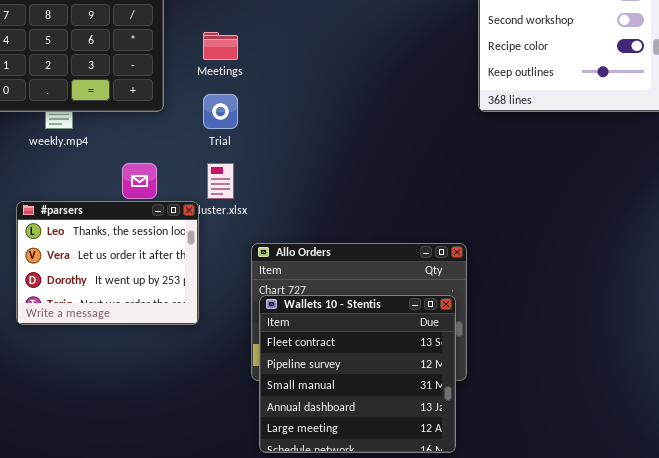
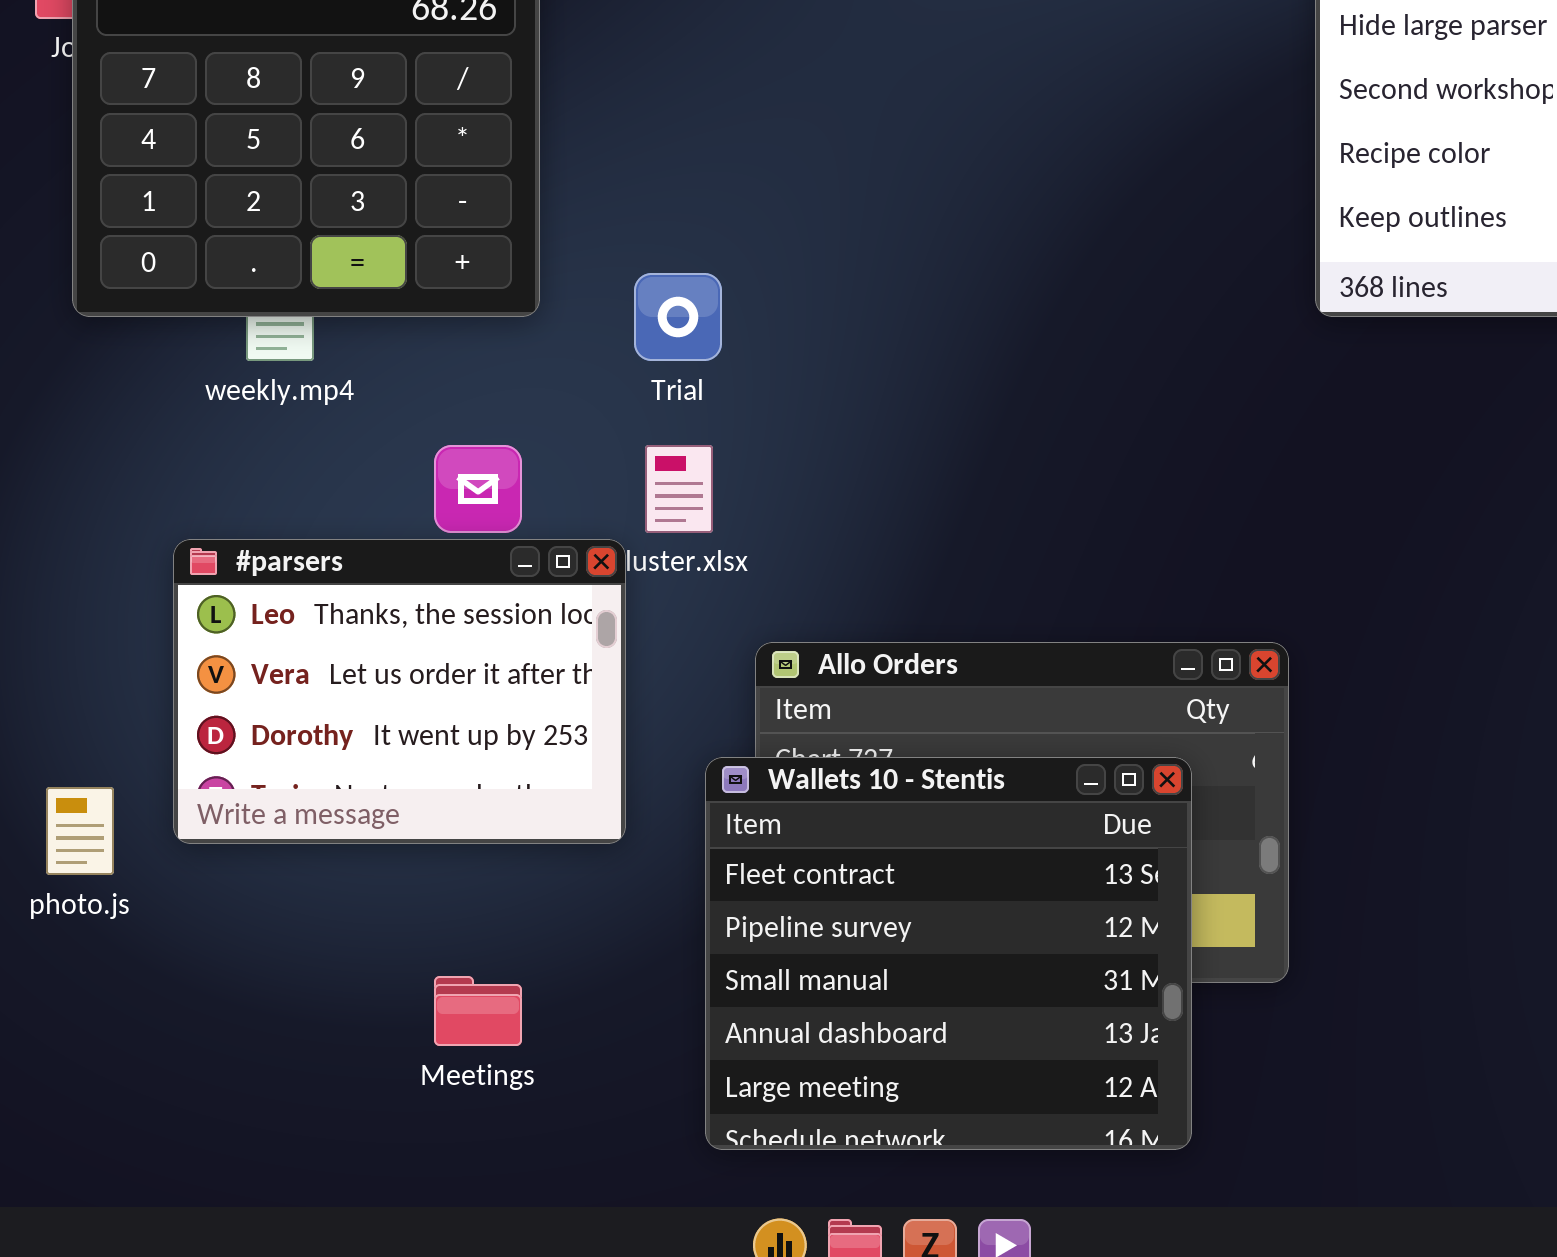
Meetings: [203,32,238,60] -> [434,976,522,1046], moved
Wallets 10 - Stentis: [259,295,456,453] -> [705,757,1192,1150], moved

